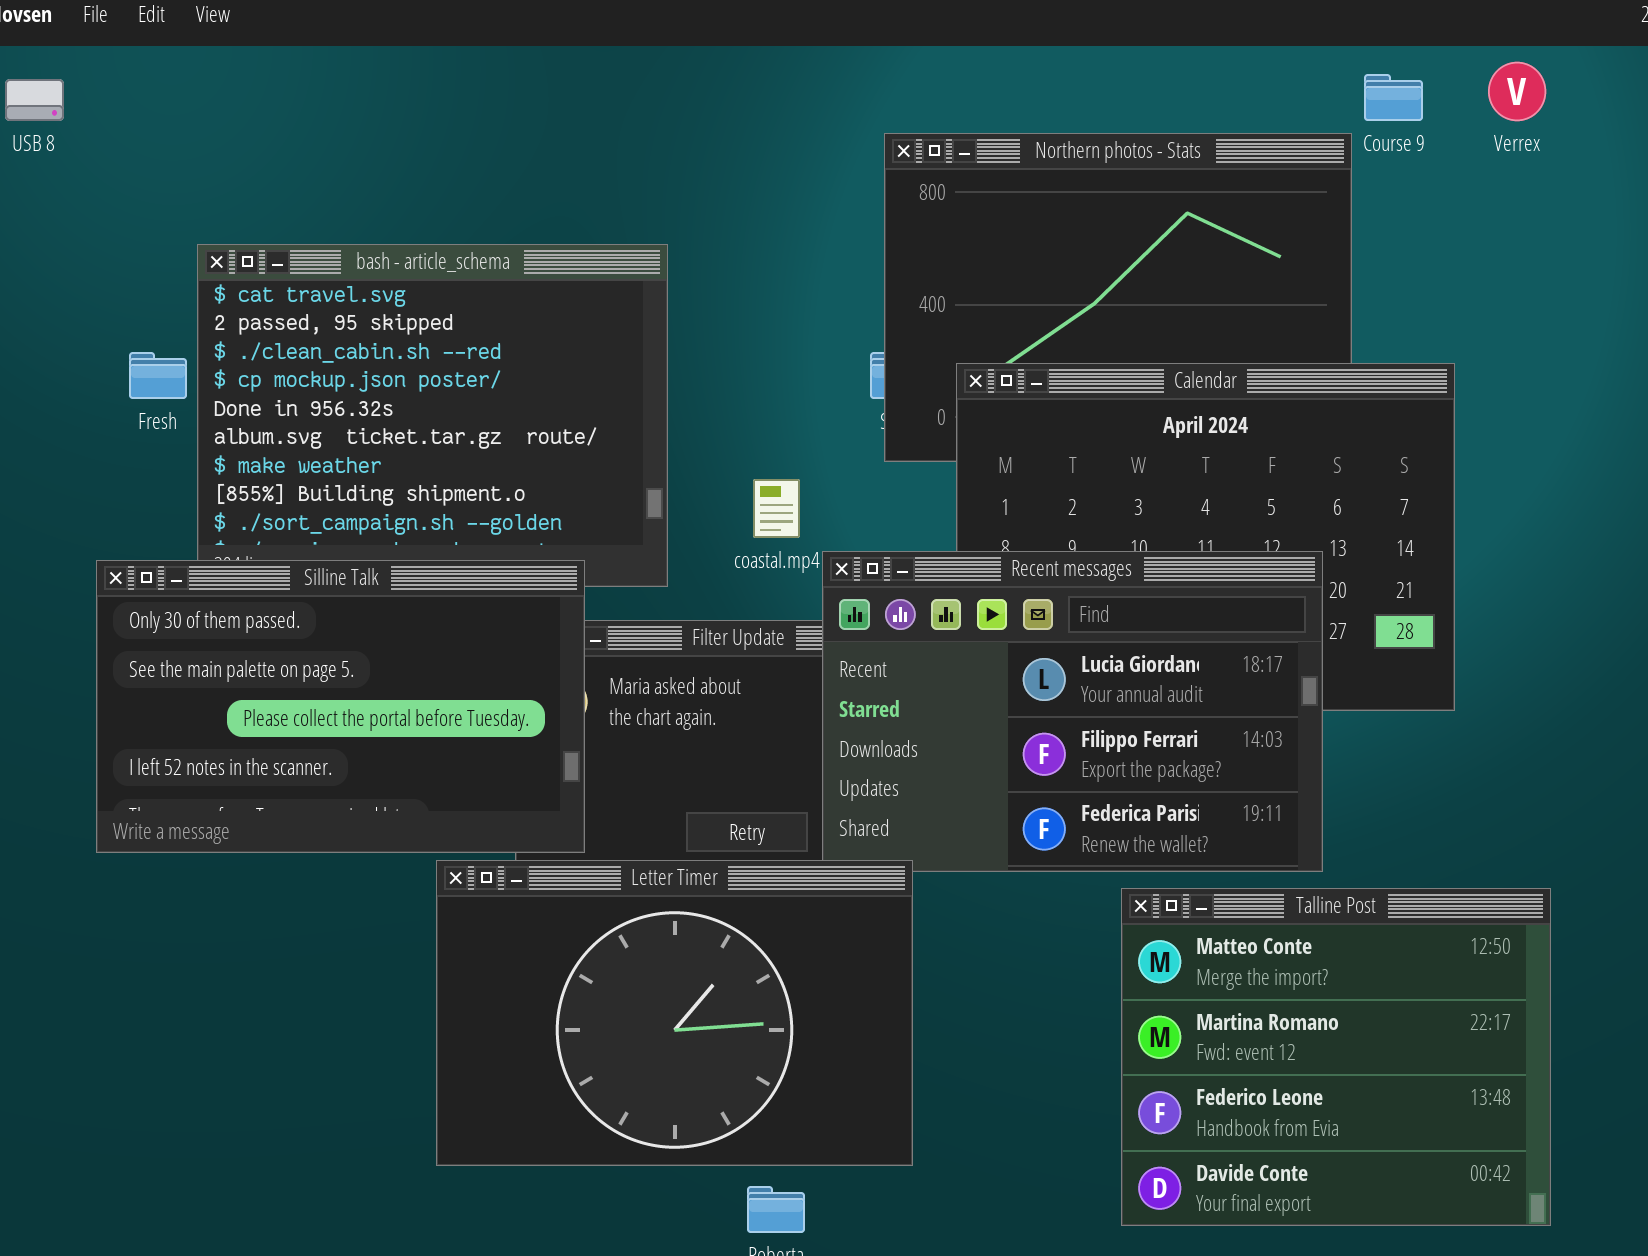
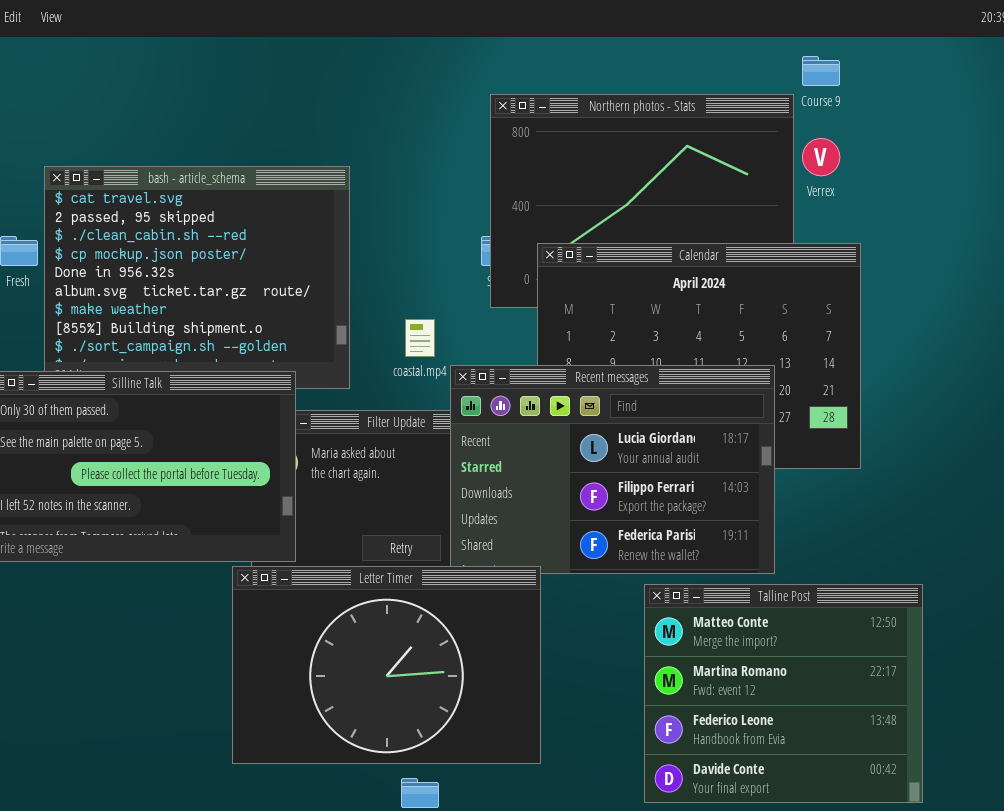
Verrex: [1488,62,1546,121] -> [802,138,840,176], moved
Letter Timer: [436,860,913,1166] -> [232,566,541,764], moved

